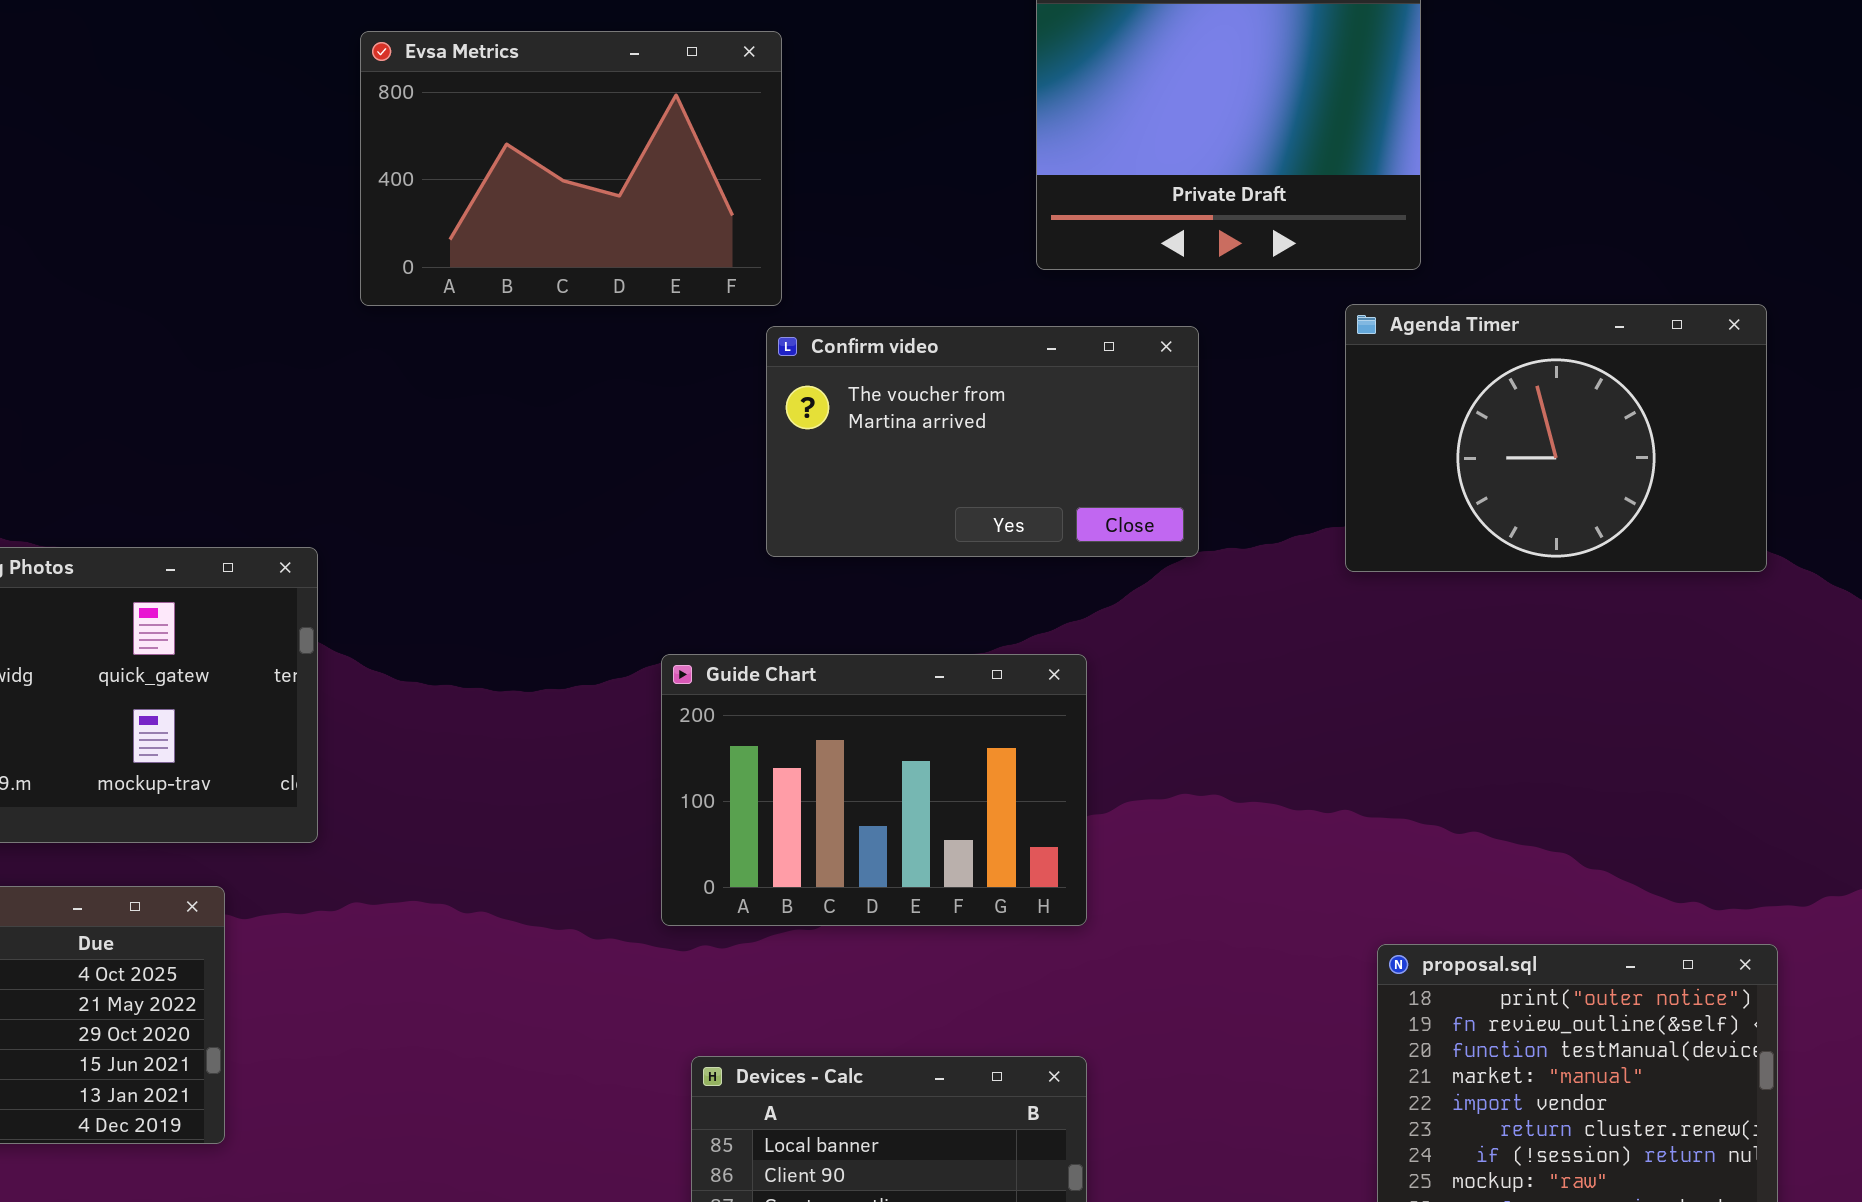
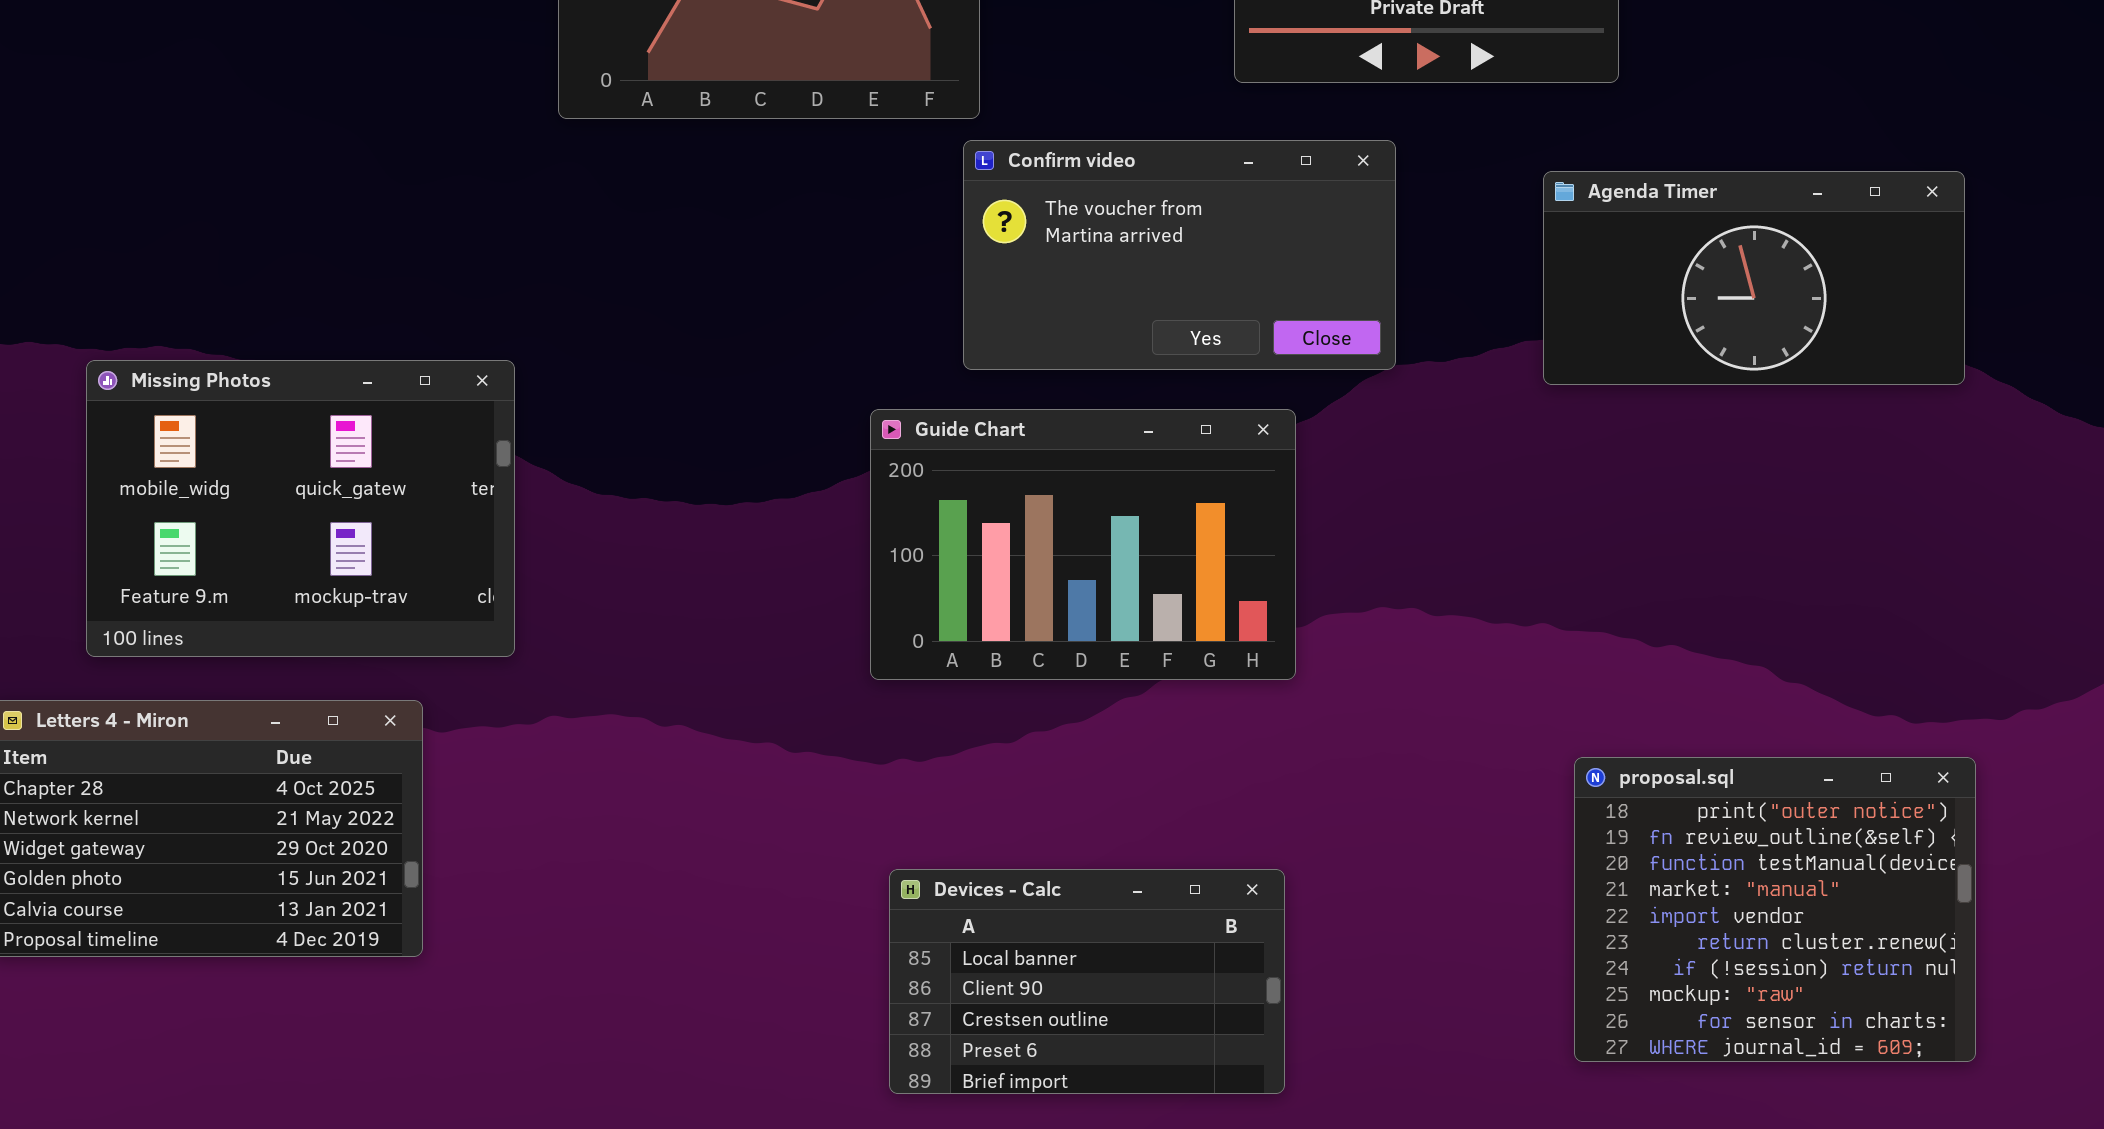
Agenda Timer: [1345,304,1767,572] -> [1543,171,1965,385], resized
Guide Chart: [661,654,1087,926] -> [870,409,1296,680], moved

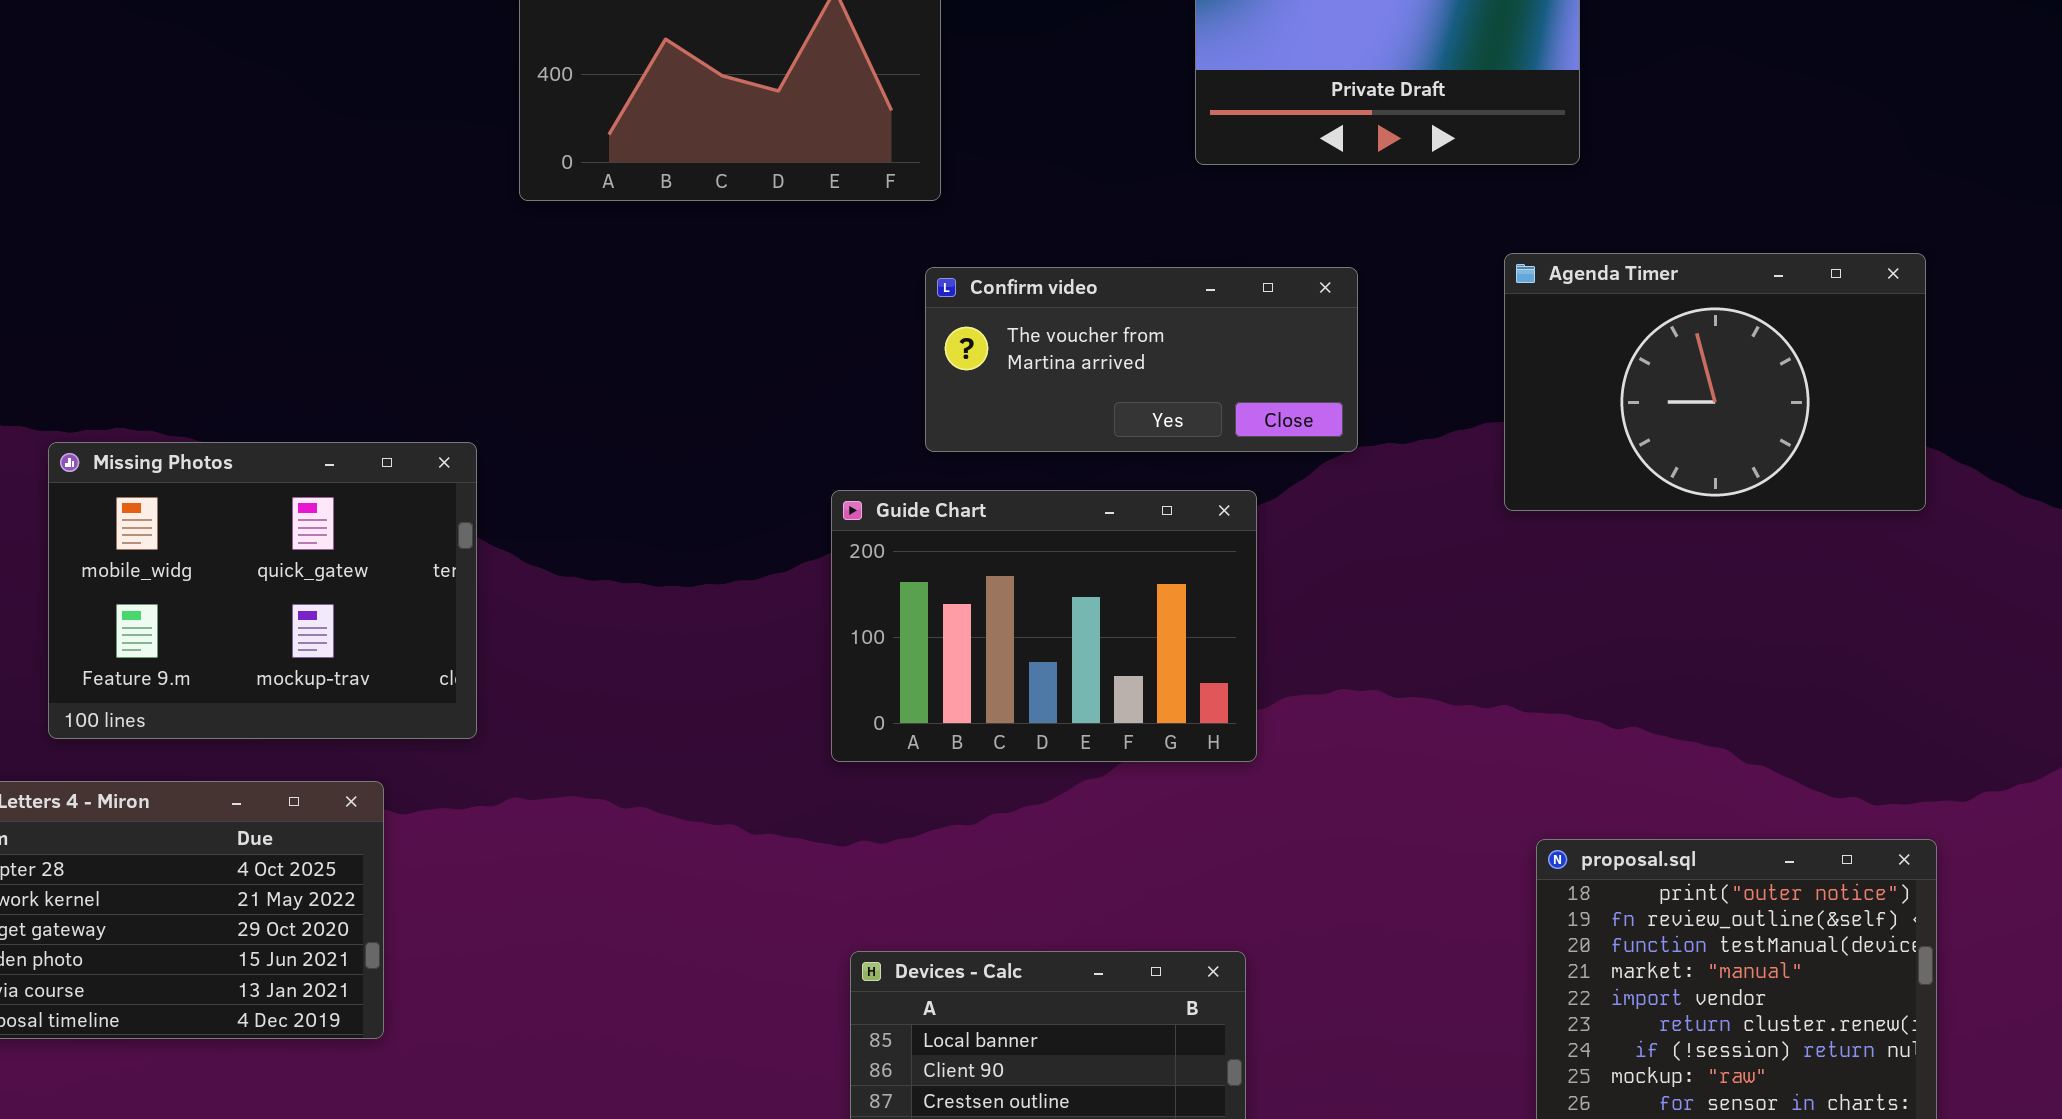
Confirm video: [963,140,1396,370] -> [925,267,1358,452], resized
Agenda Timer: [1543,171,1965,385] -> [1504,253,1926,511], resized

